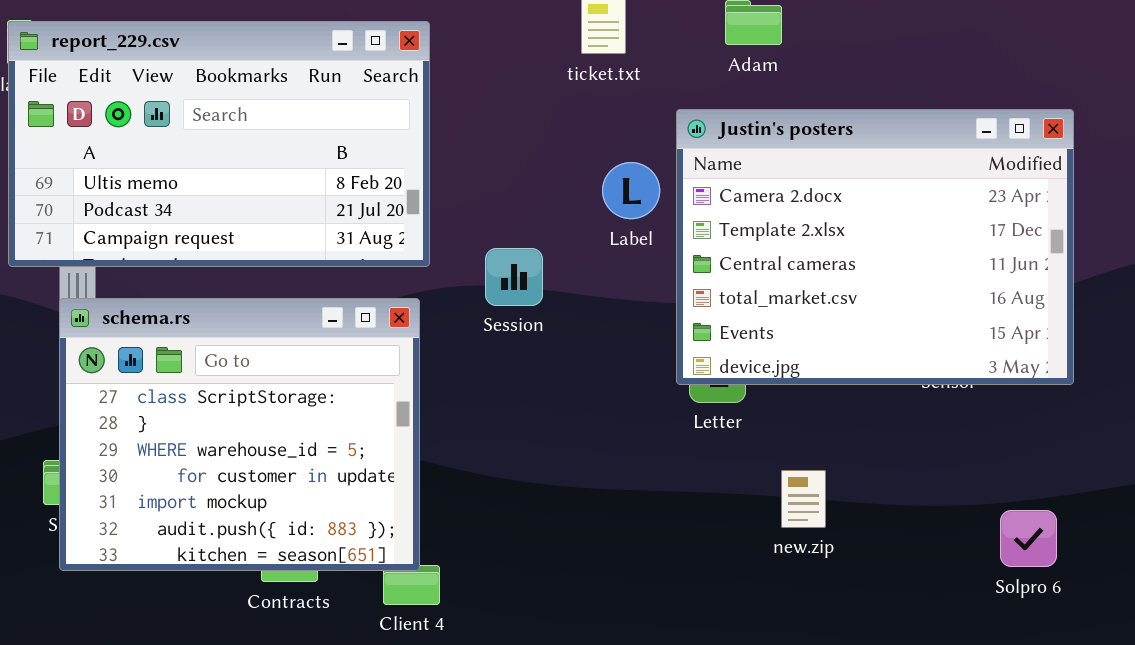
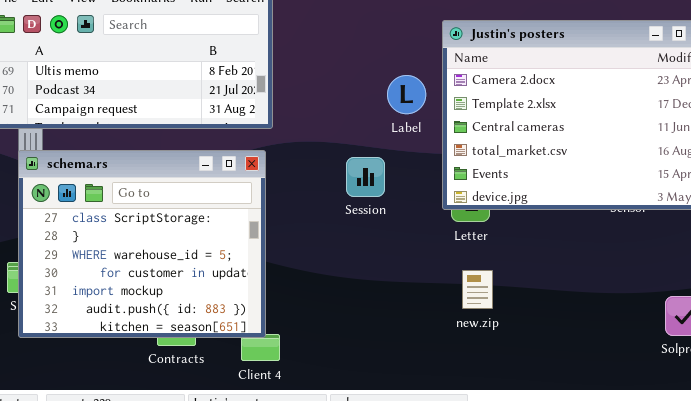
Label: [602,162,660,219] -> [387,75,426,114], moved
Session: [485,248,543,306] -> [346,157,385,197], moved
new.zip: [781,470,826,528] -> [462,270,493,309], moved

